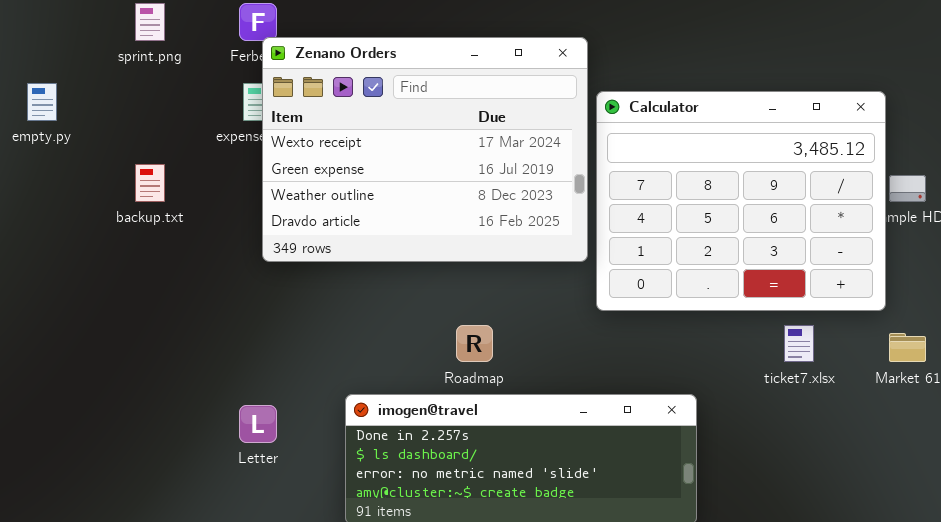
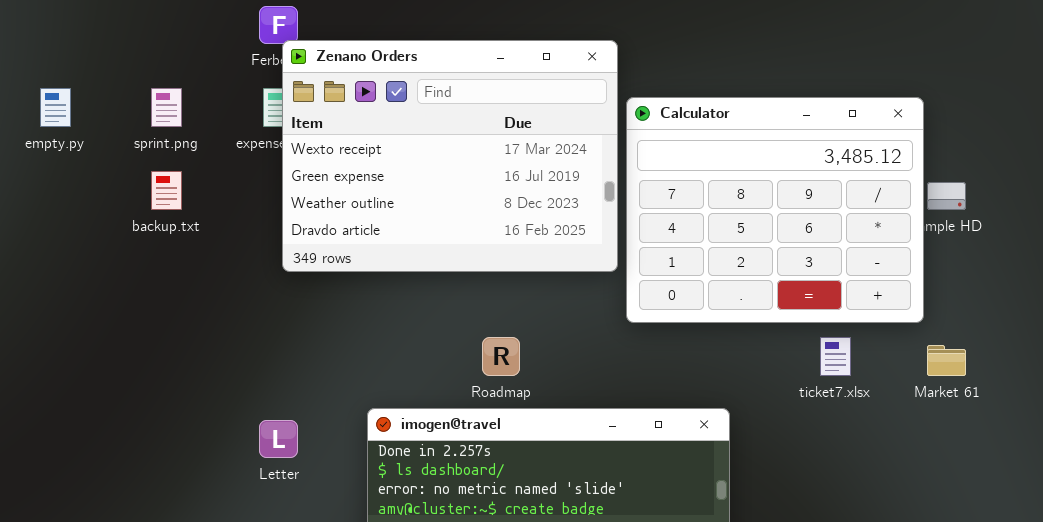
sprint.png: [135,3,165,41] -> [151,88,182,127], moved

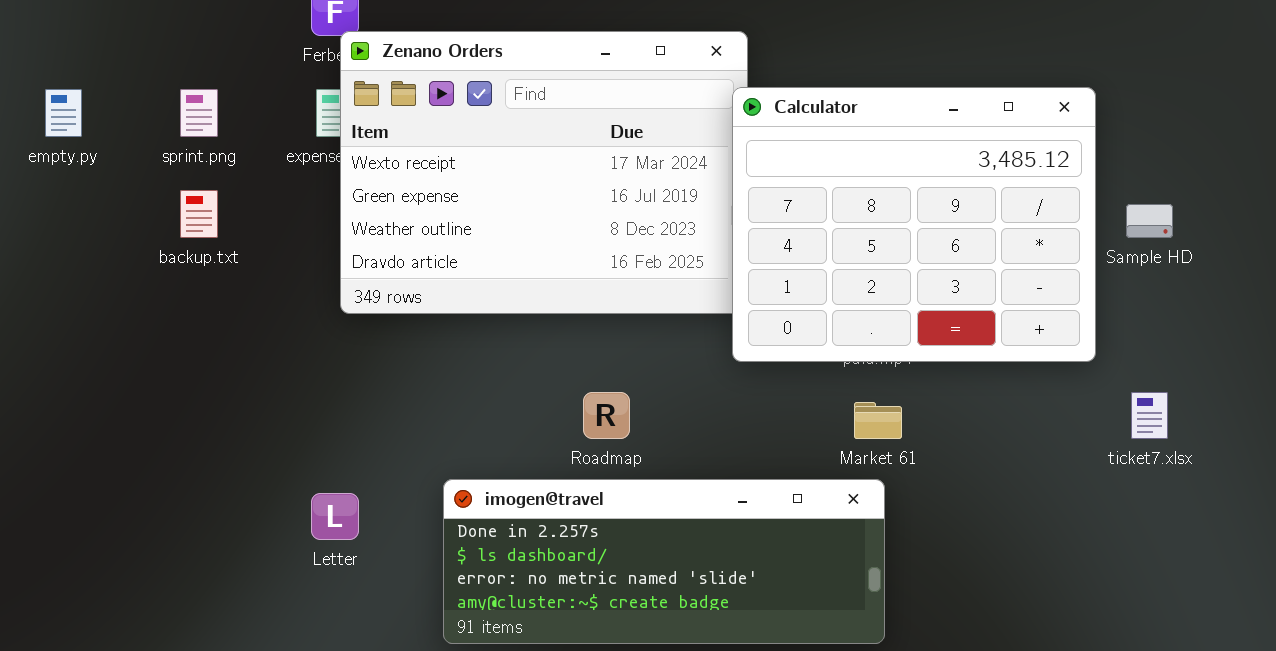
Calculator: [626,97,924,323] -> [732,87,1096,362], moved
ticket7.xlsx: [820,337,851,376] -> [1131,392,1168,439], moved
Market 61: [927,345,966,376] -> [854,402,902,439], moved

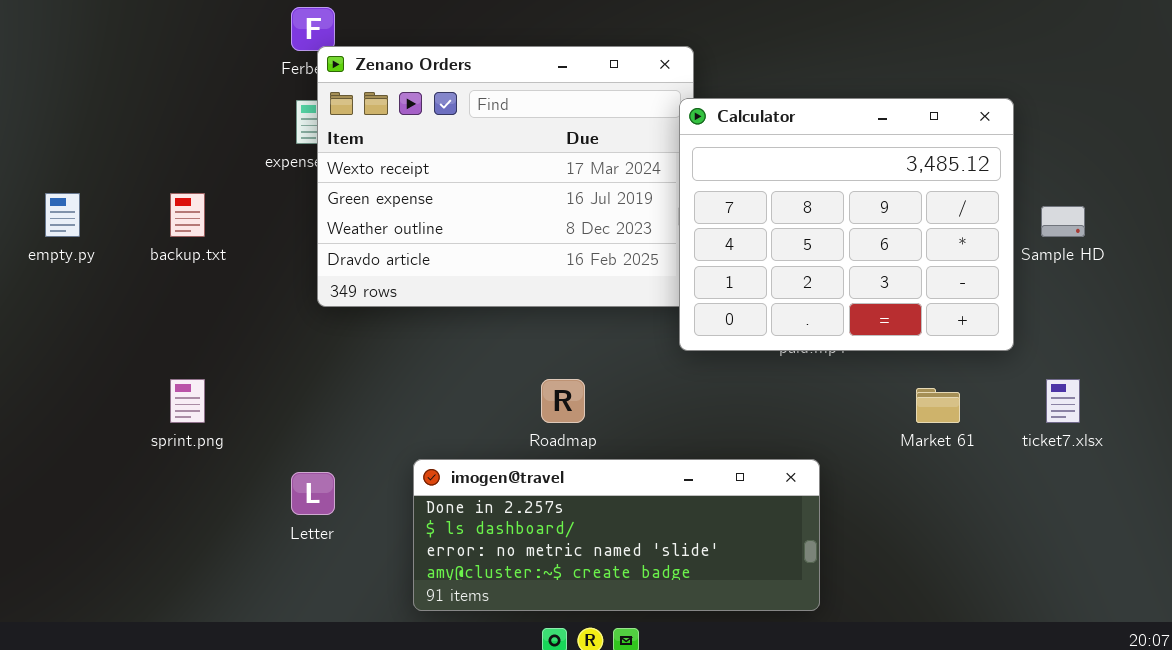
empty.py: [45,89,82,137] -> [45,193,80,237], moved
sprint.png: [180,89,218,137] -> [170,379,205,423], moved
Market 61: [854,402,902,439] -> [916,388,960,423], moved

